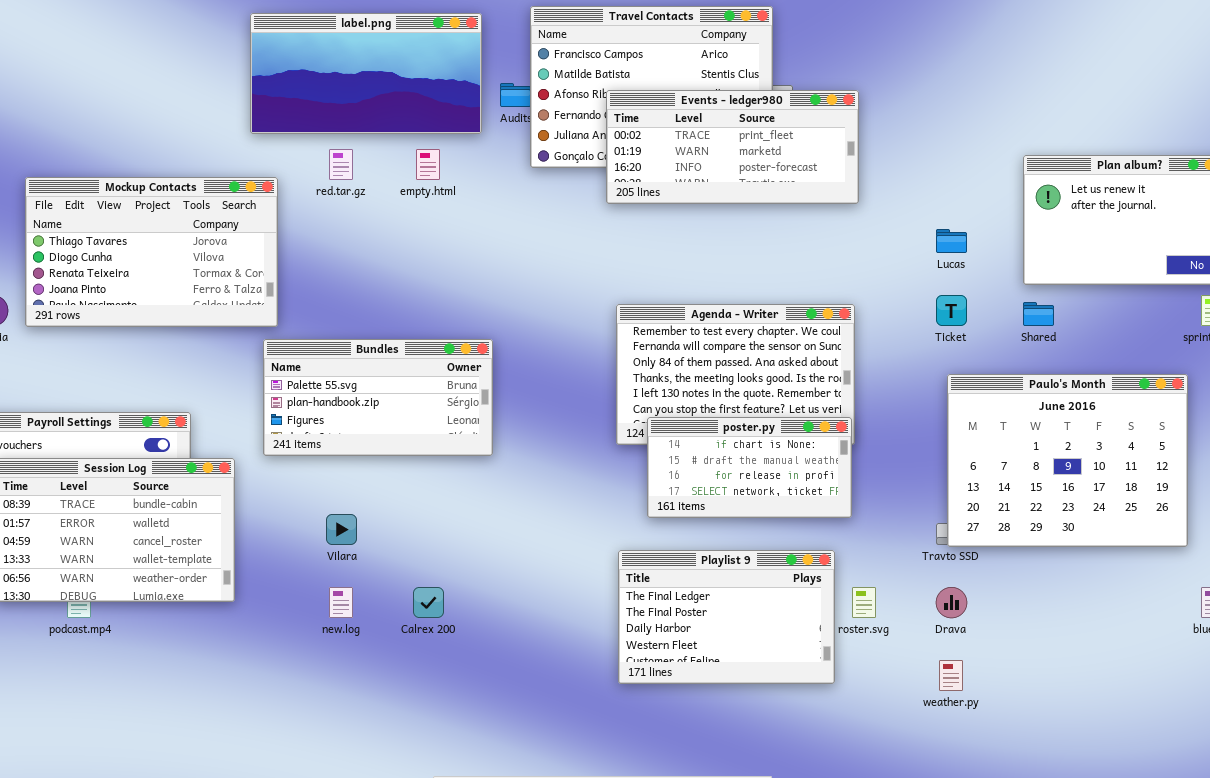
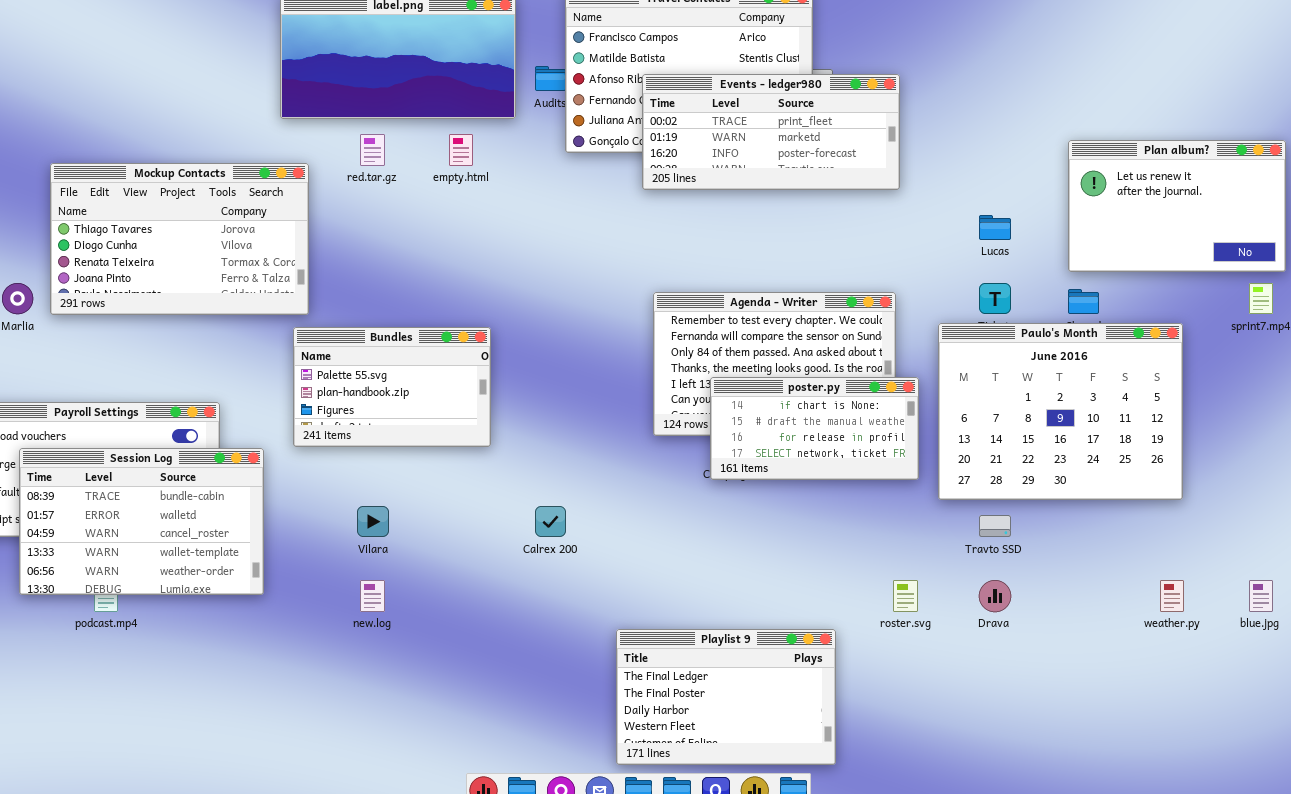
Bundles: [263,339,493,456] -> [293,327,491,447], resized
Paulo's Month: [947,374,1188,547] -> [938,323,1183,500], moved
poster.py: [647,417,852,518] -> [710,377,919,480], moved
Playlist 9: [618,550,835,684] -> [616,629,836,765], moved
Calrex 200: [413,587,444,618] -> [535,506,566,537], moved
weather.py: [939,660,963,691] -> [1160,580,1184,612], moved

